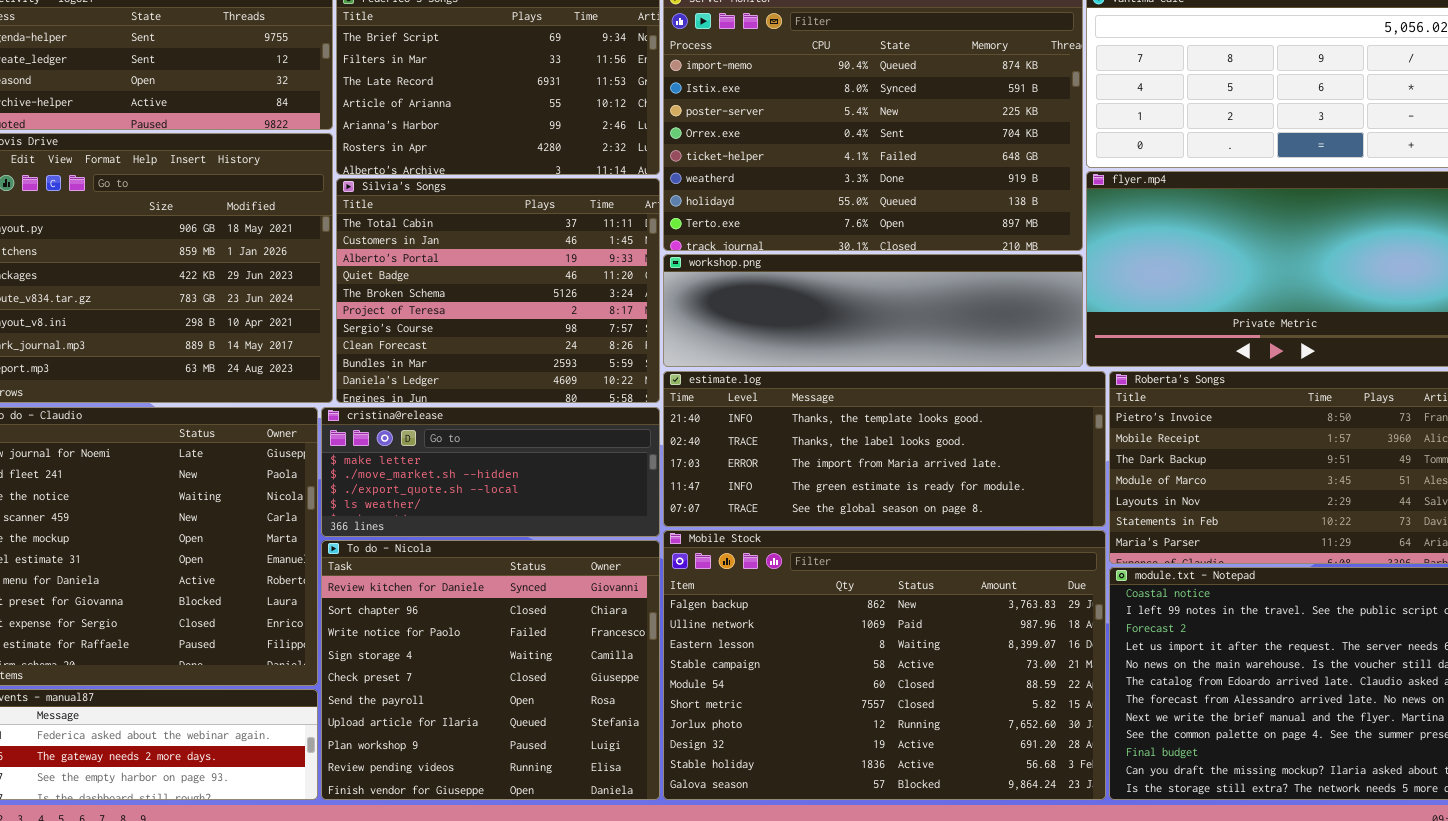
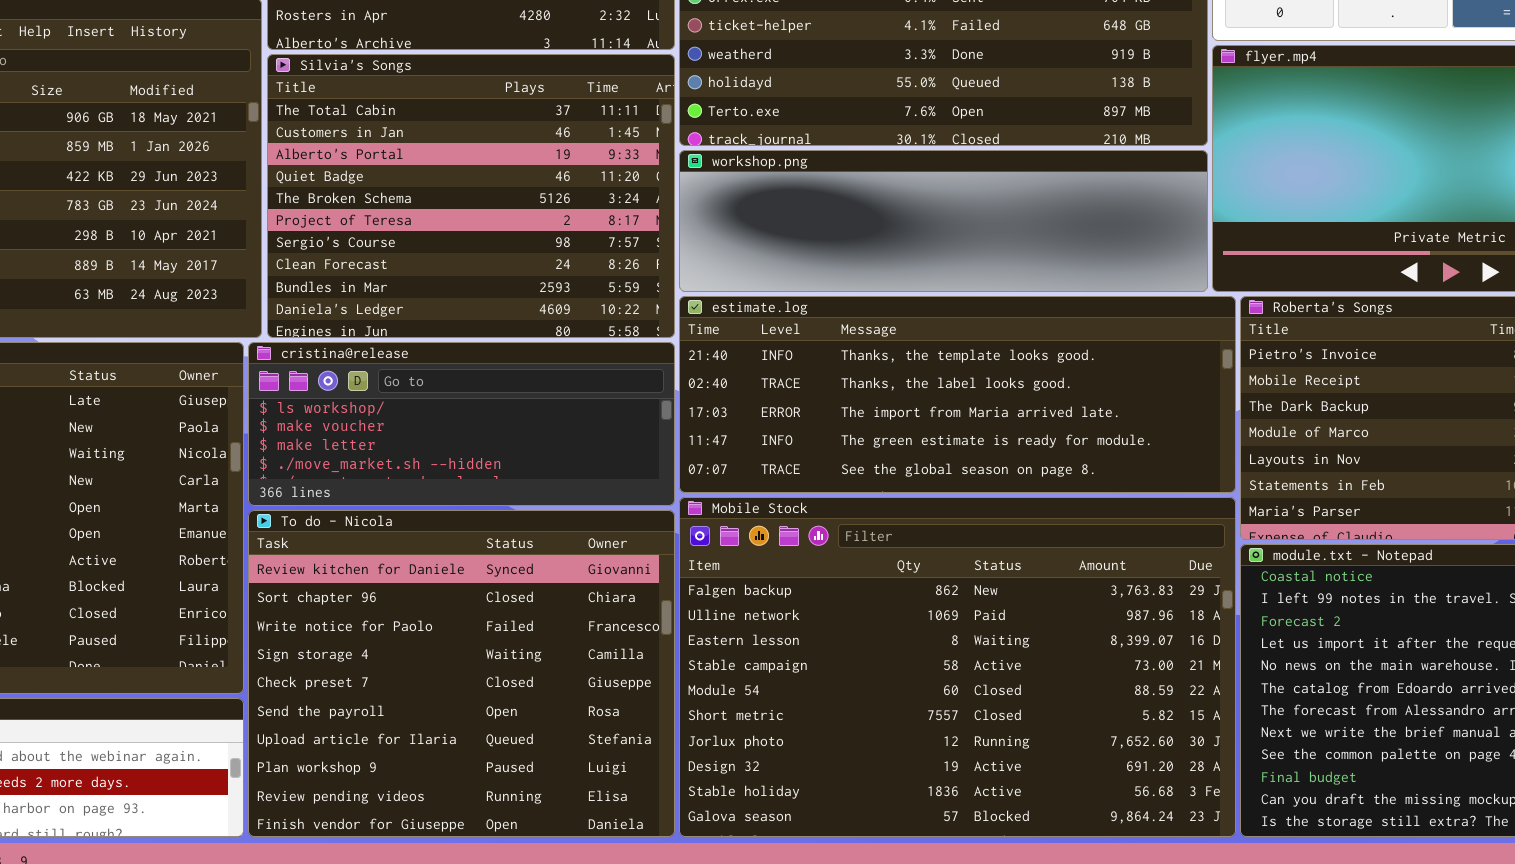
cristina@release: [321,407,660,537] -> [248,342,675,506], scrolled up 2 rows

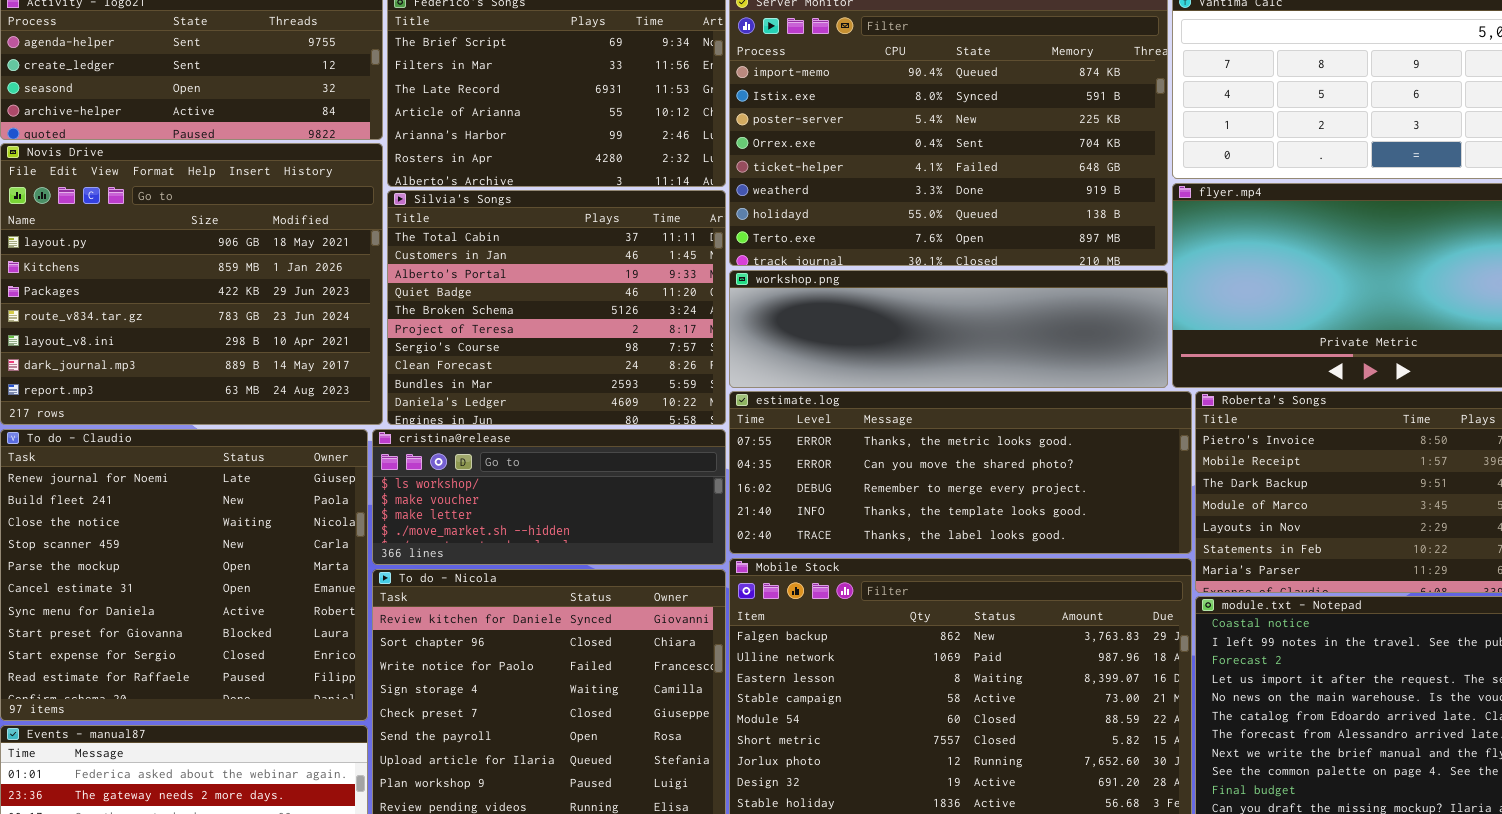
estimate.log: [679,296,1236,493] -> [729,391,1192,554], scrolled up 3 rows

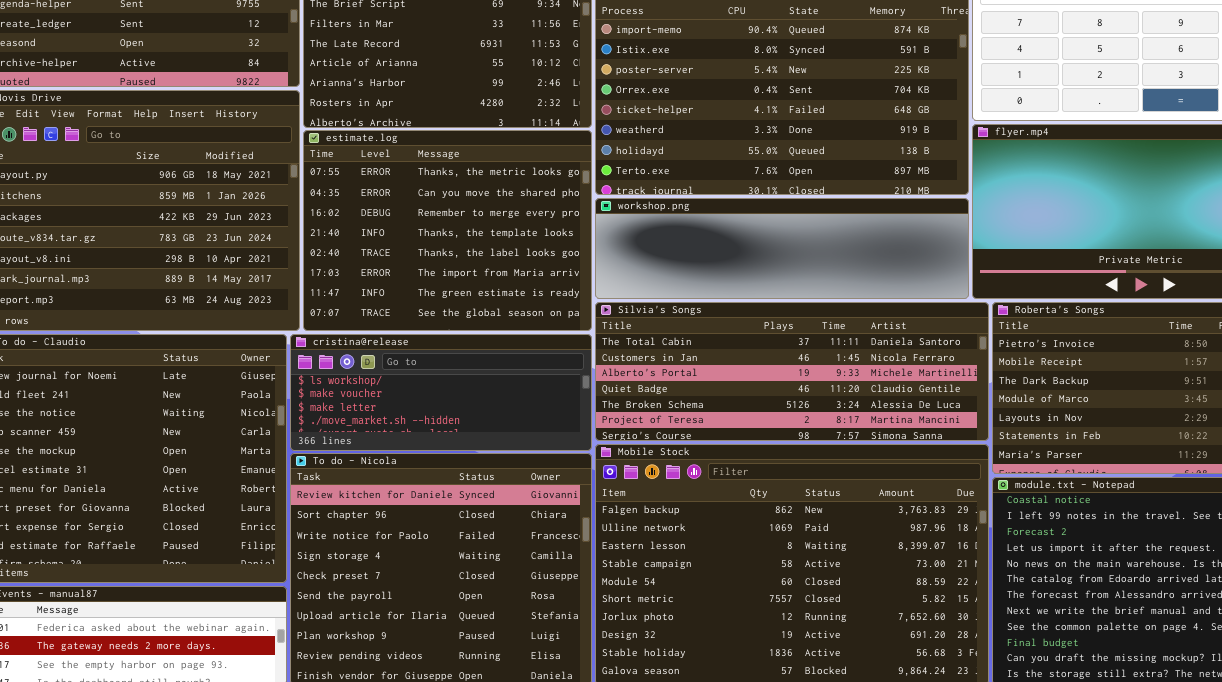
Silvia's Songs: [387,190,726,425] -> [595,302,989,441], moved, resized
estimate.log: [729,391,1192,554] -> [303,130,592,331], moved, resized

